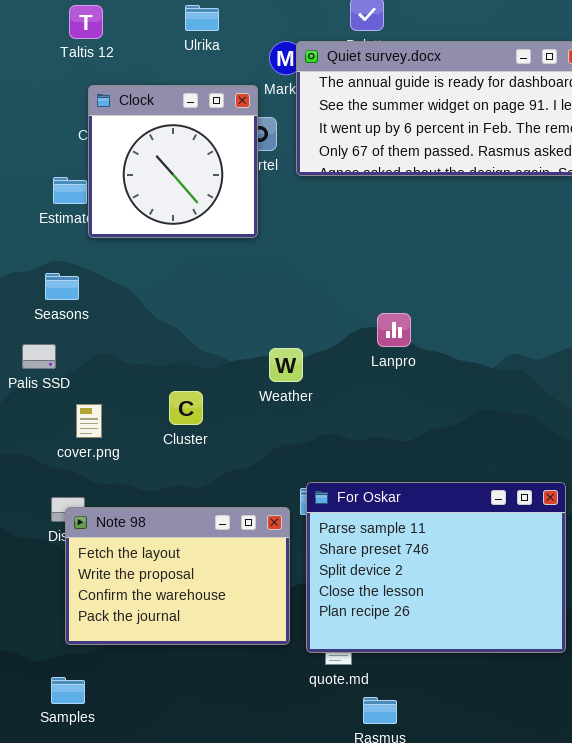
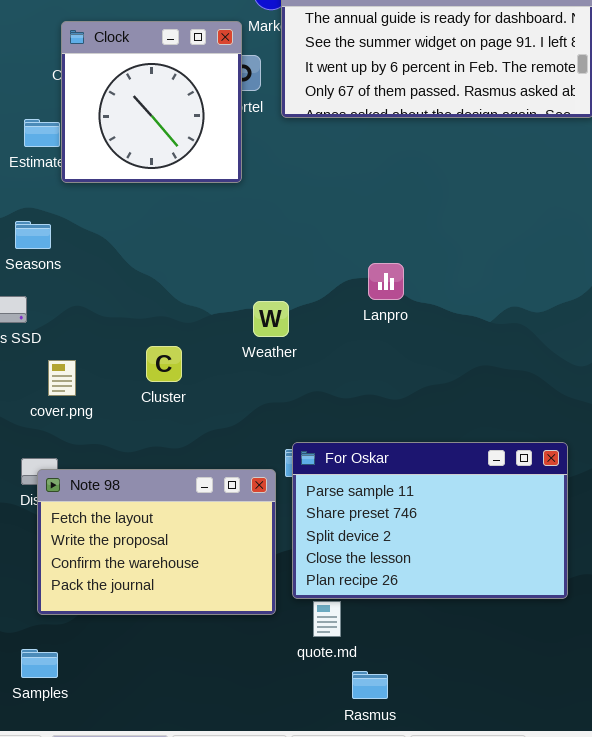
For Oskar: [306,482,566,653] -> [292,442,568,599], resized

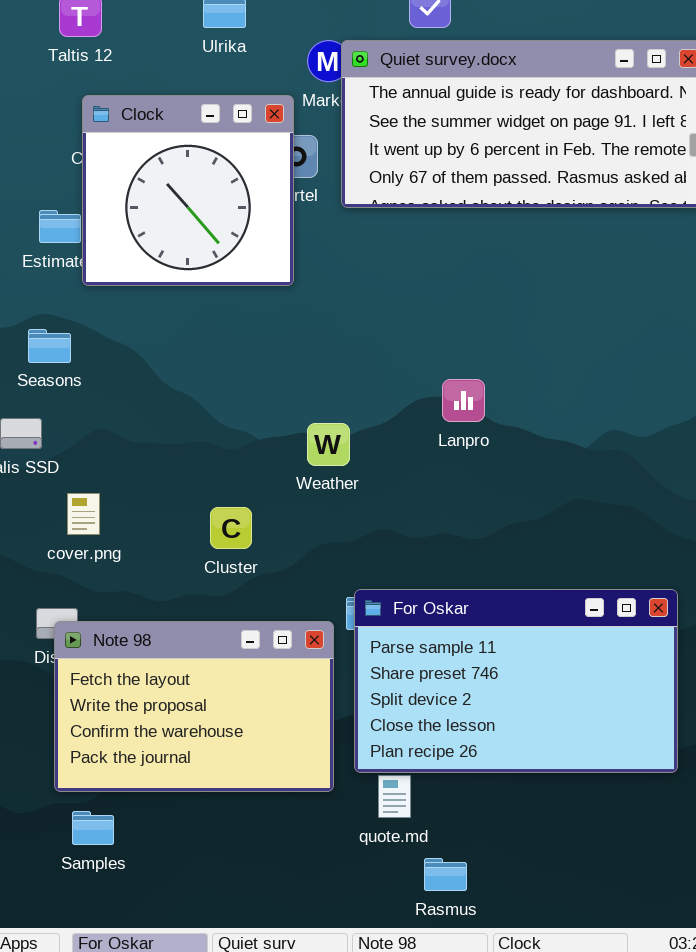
Cluster: [146,346,182,382] -> [210,507,252,549], moved
Samples: [21,649,58,678] -> [72,811,114,845], moved

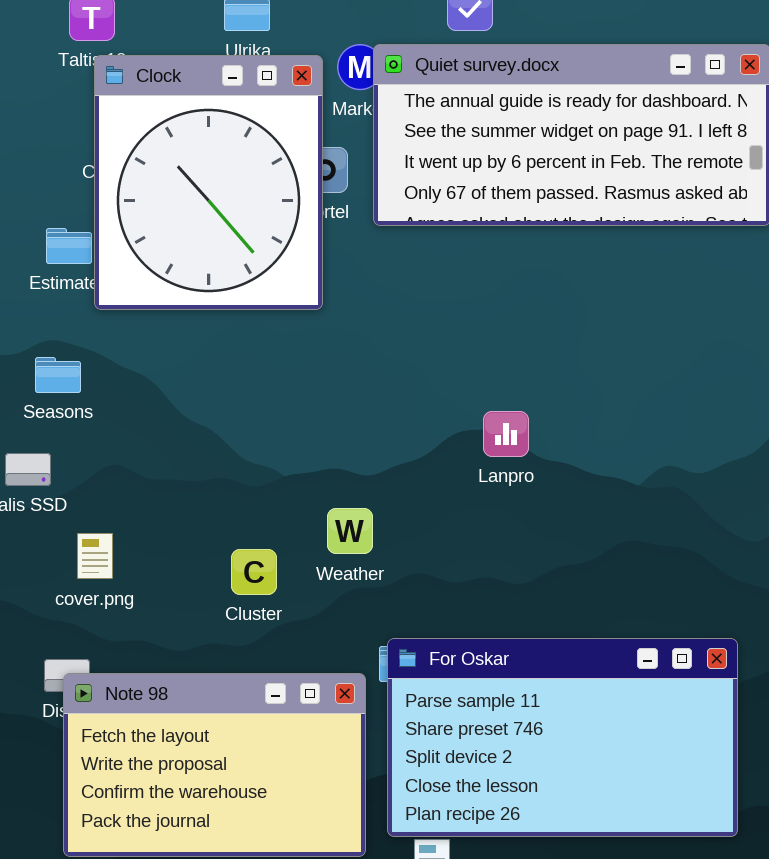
Clock: [82,95,294,286] -> [94,55,323,310], resized
Weather: [307,423,350,466] -> [327,508,373,554], moved

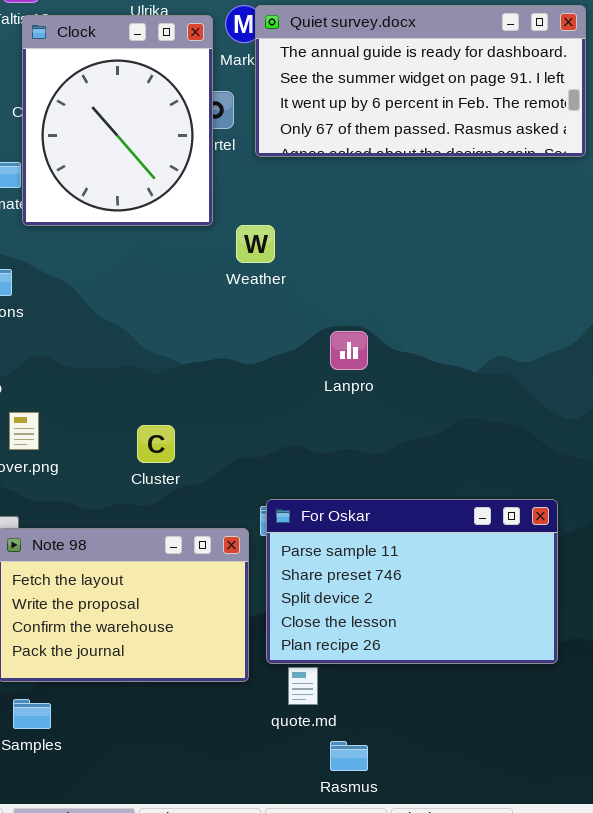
Lanpro: [483,411,529,457] -> [330,331,368,370], moved
Weather: [327,508,373,554] -> [236,225,275,263], moved

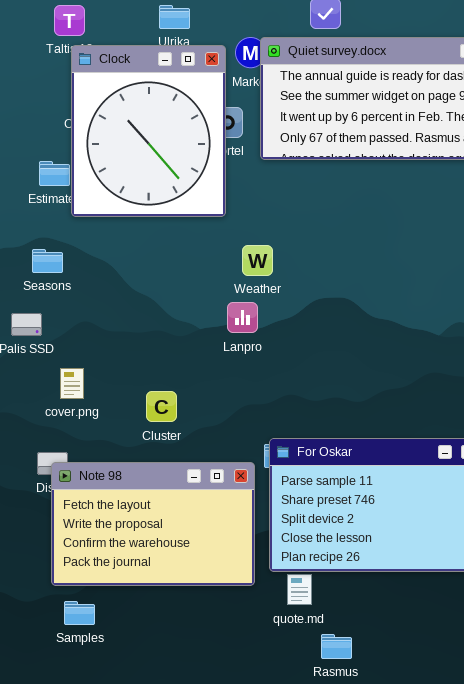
Weather: [236,225,275,263] -> [242,245,273,276], moved
Lanpro: [330,331,368,370] -> [227,302,258,333], moved
Cluster: [137,425,175,463] -> [146,391,177,422], moved

